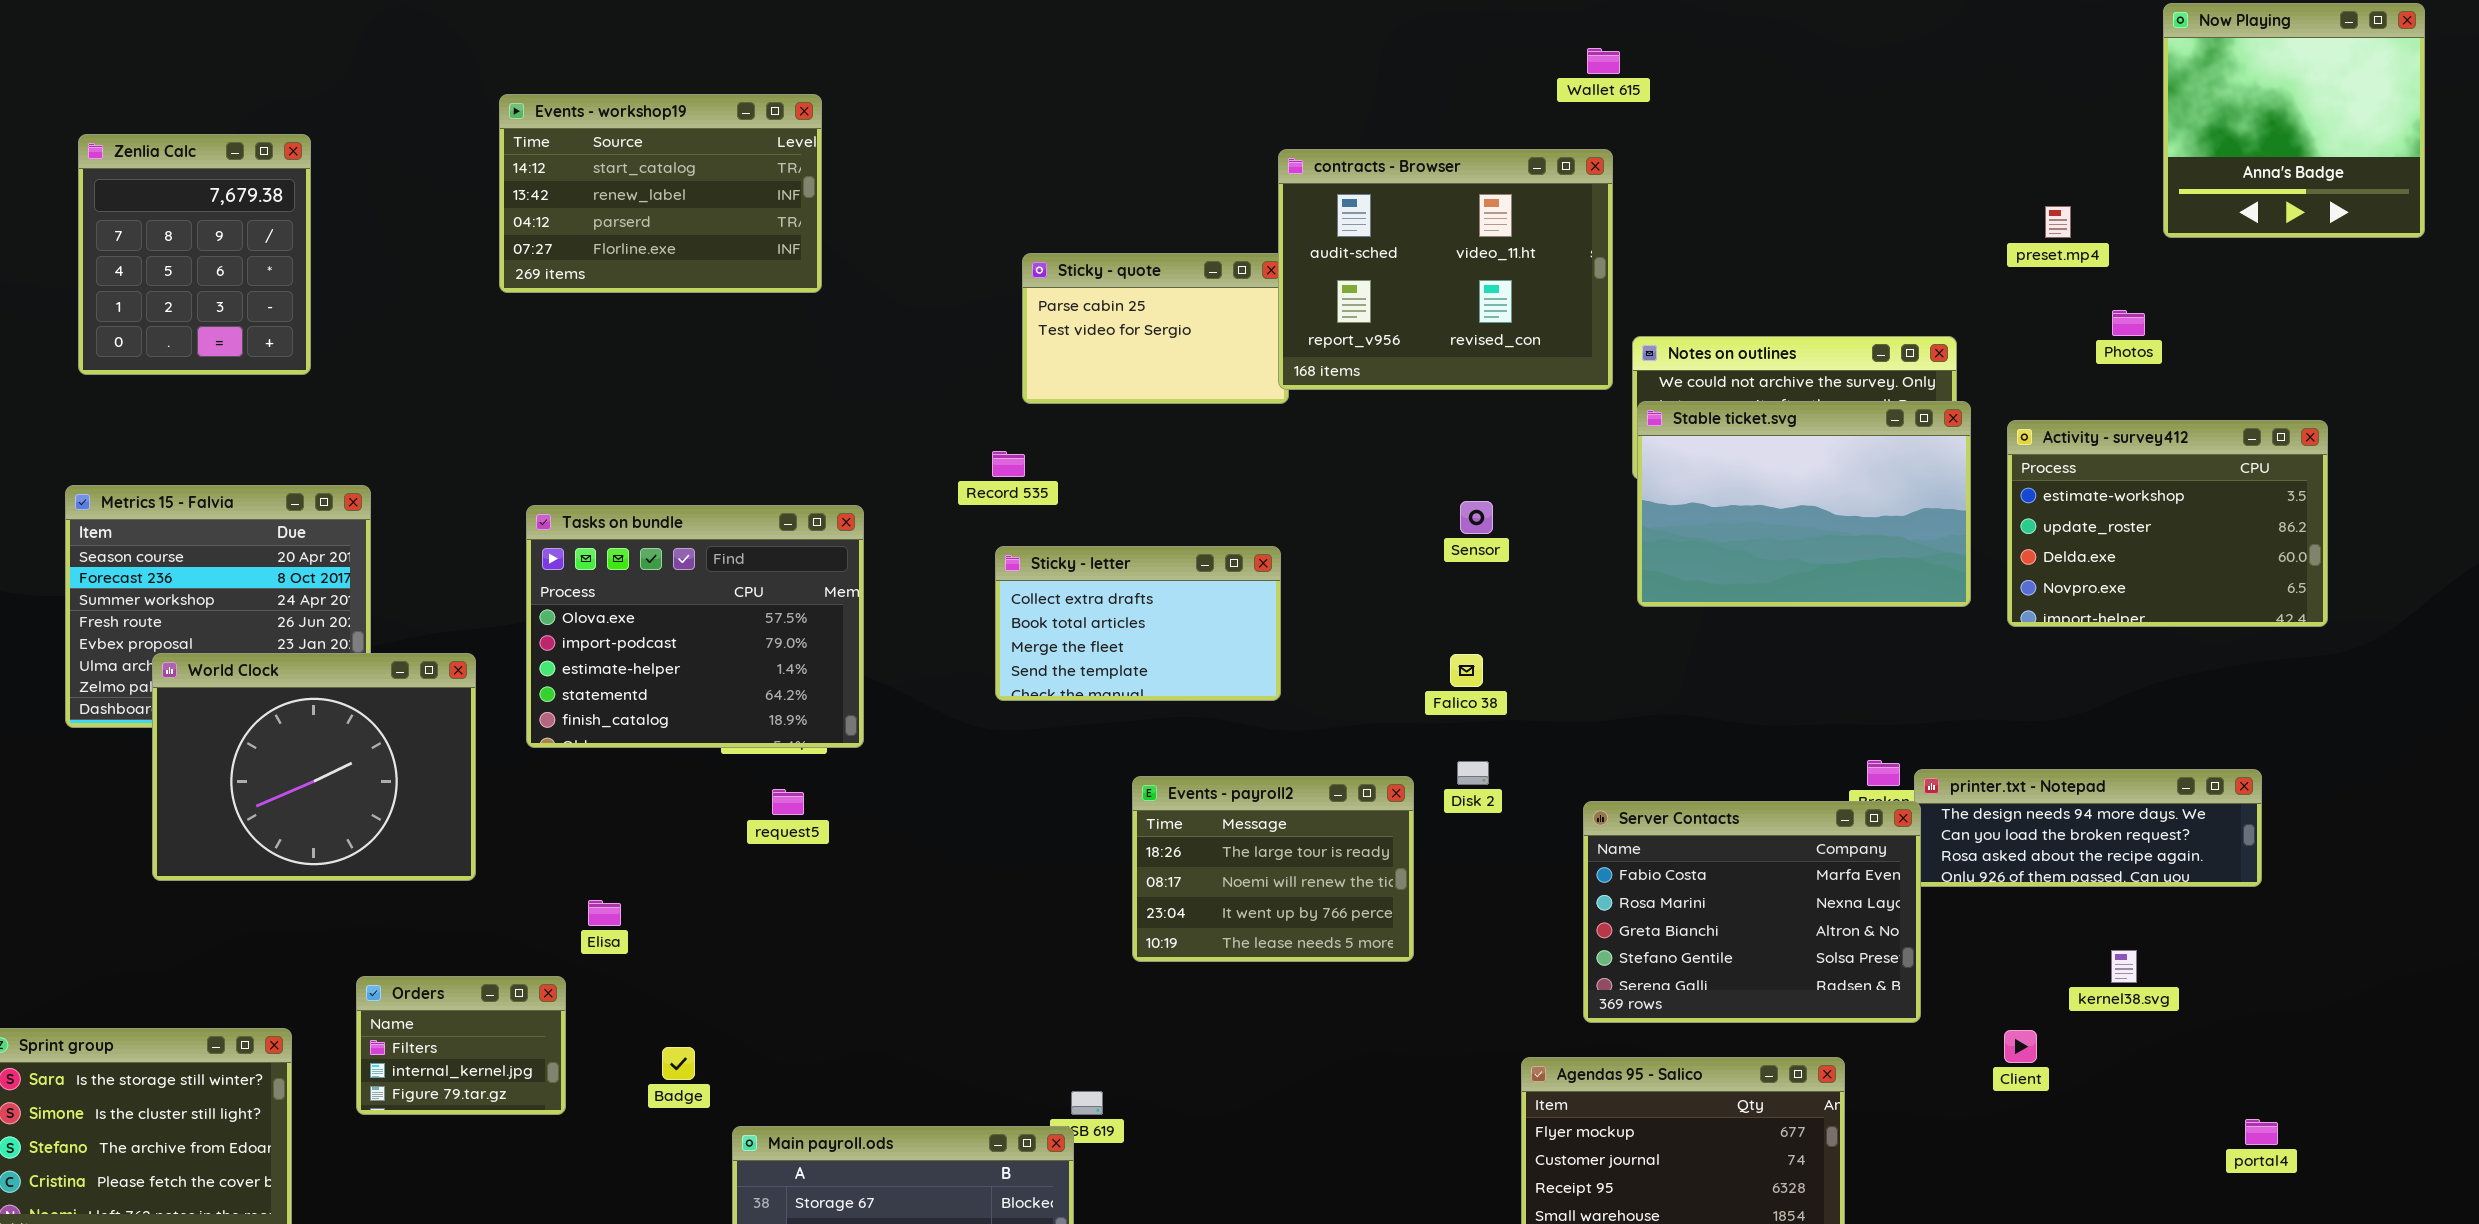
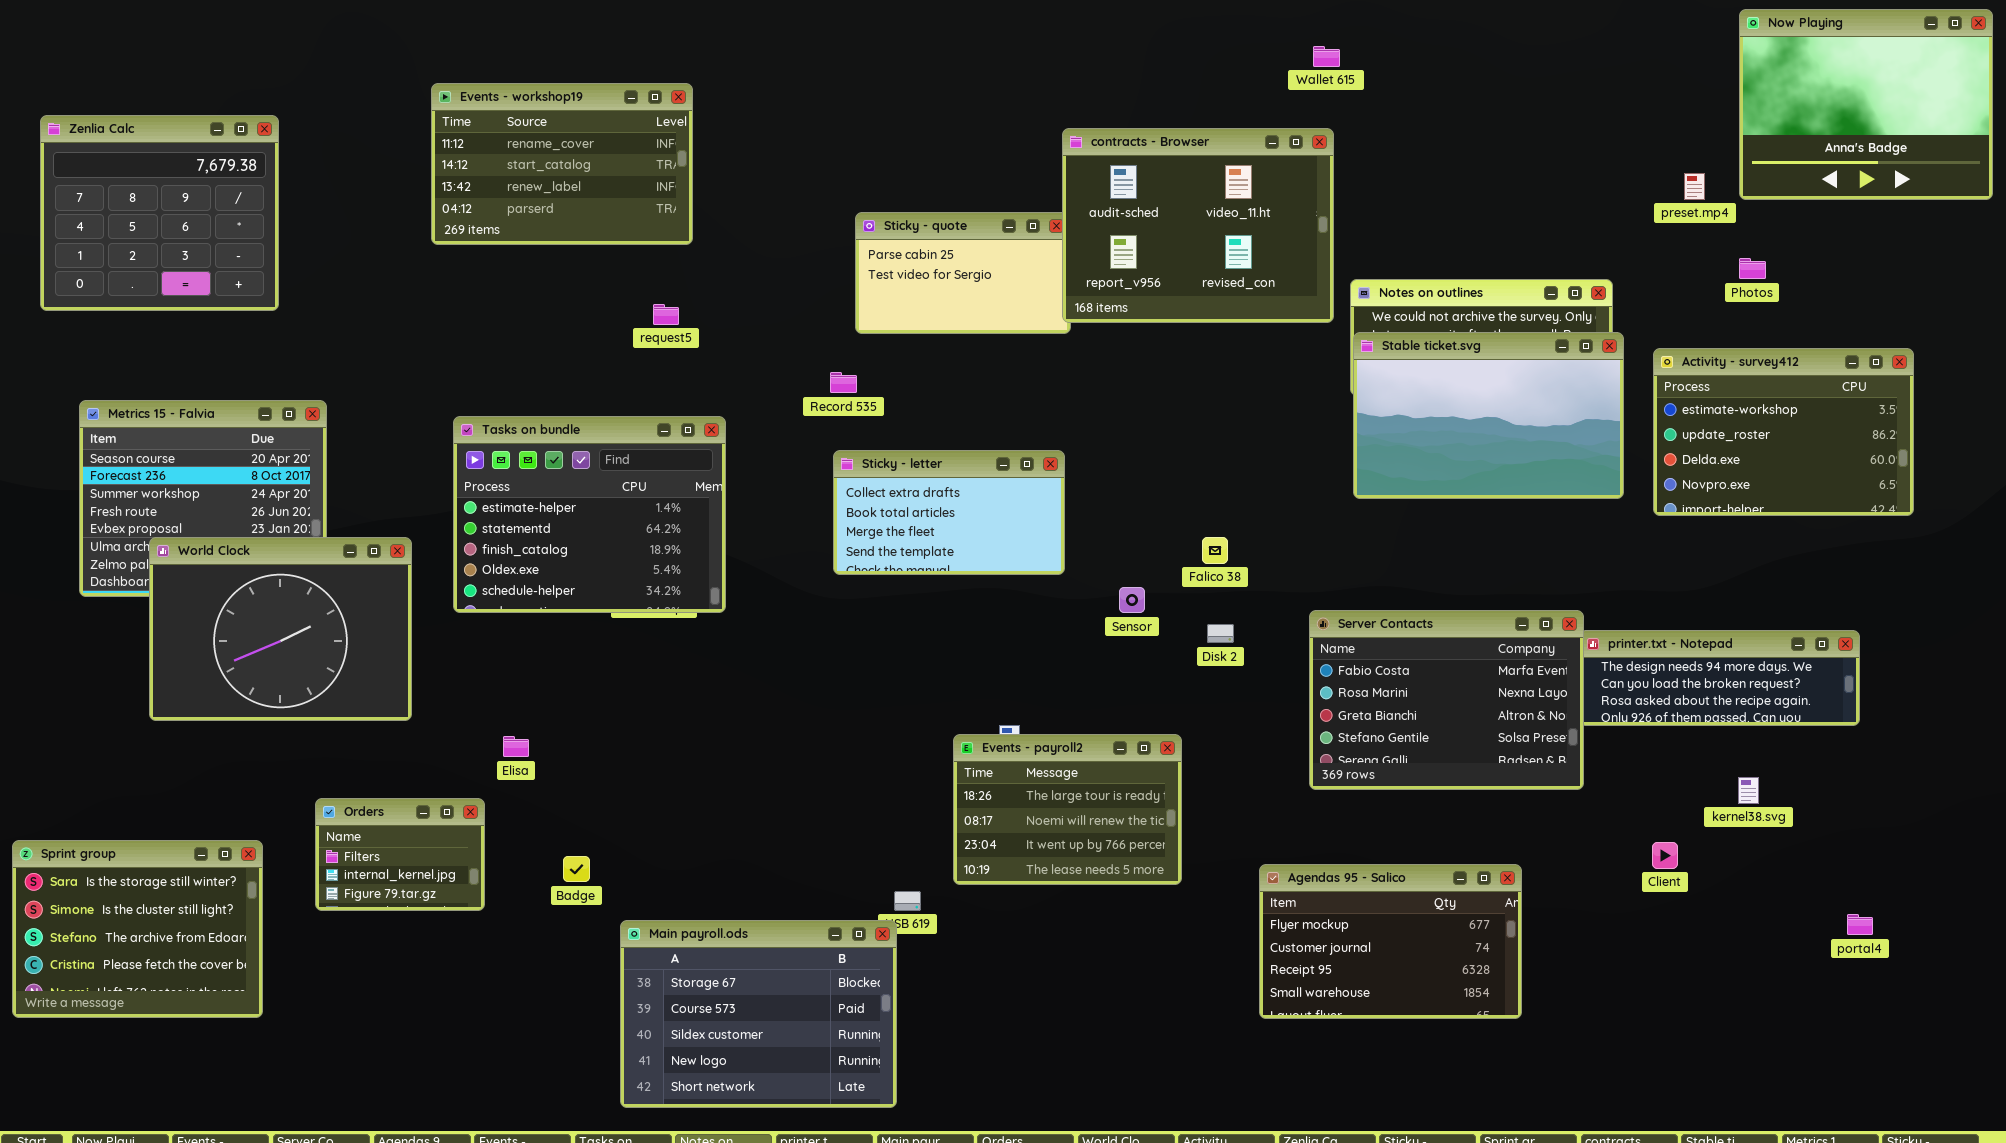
Now Playing: [2163,3,2425,238] -> [1739,9,1993,200], resized
Events - workshop19: [499,94,822,293] -> [431,83,693,245], scrolled up 1 row
Zenlia Calc: [78,134,311,375] -> [40,115,279,311], resized
Sensor: [1460,501,1493,534] -> [1119,587,1145,613], moved
Tasks on bundle: [526,505,864,748] -> [453,416,726,613], scrolled down 2 rows
Events - payroll2: [1132,776,1414,962] -> [953,734,1182,885], moved
request5: [772,789,804,815] -> [653,304,679,325], moved
Server Contacts: [1583,801,1921,1023] -> [1309,610,1584,790], moved

